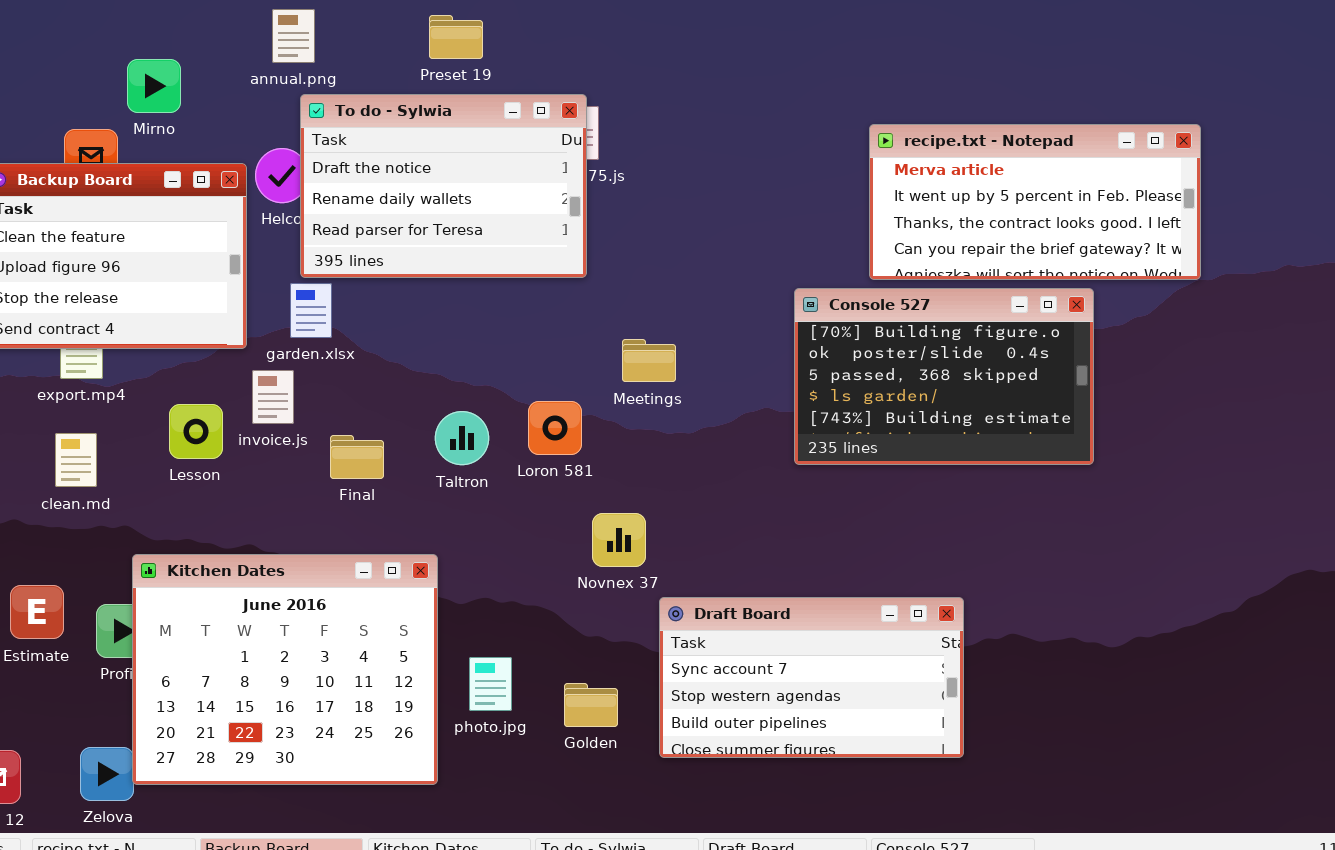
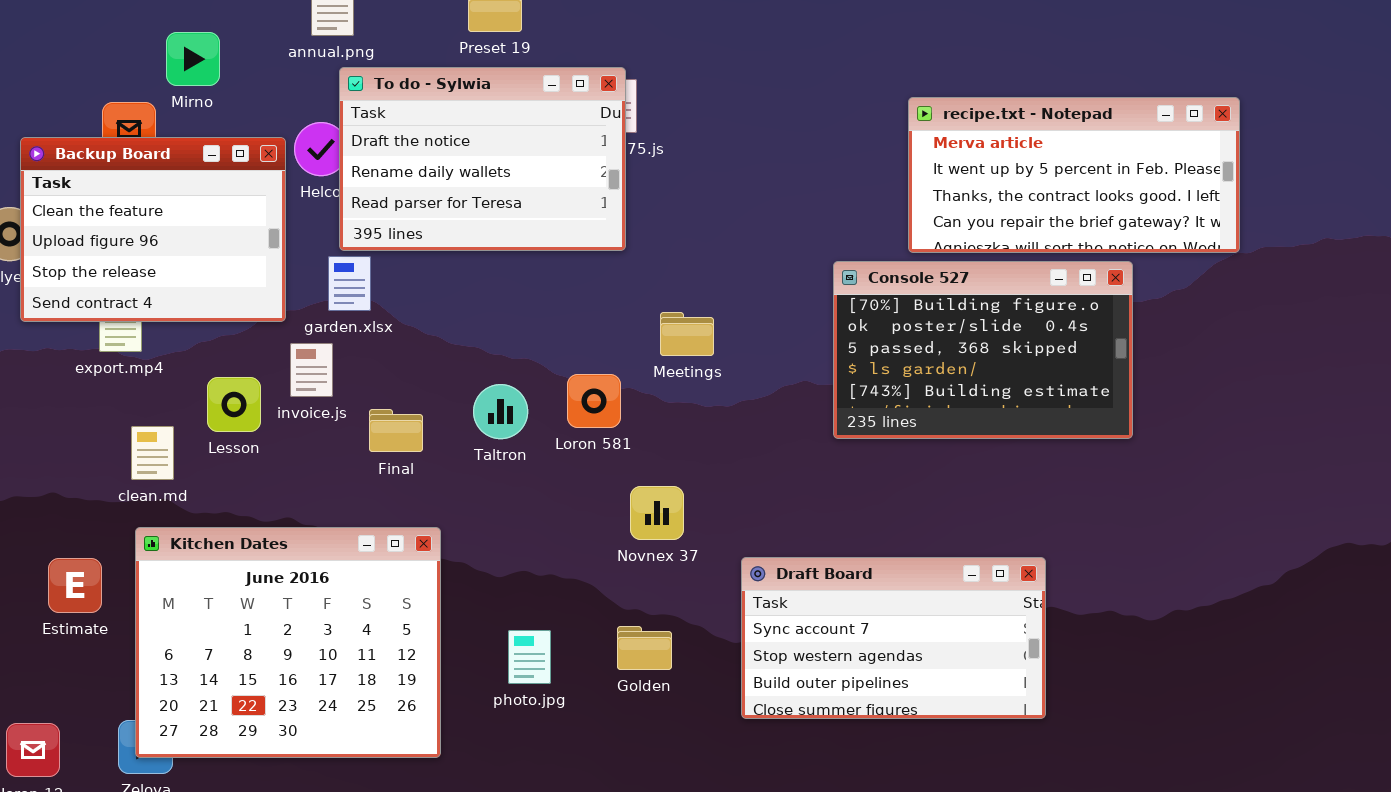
clean.md: [55,433,97,487] -> [131,426,174,480], moved
Kitchen Dates: [132,554,438,785] -> [135,527,441,758], moved
Draft Board: [659,597,964,758] -> [741,557,1046,719], moved
Golden: [564,683,618,727] -> [617,626,672,670], moved

